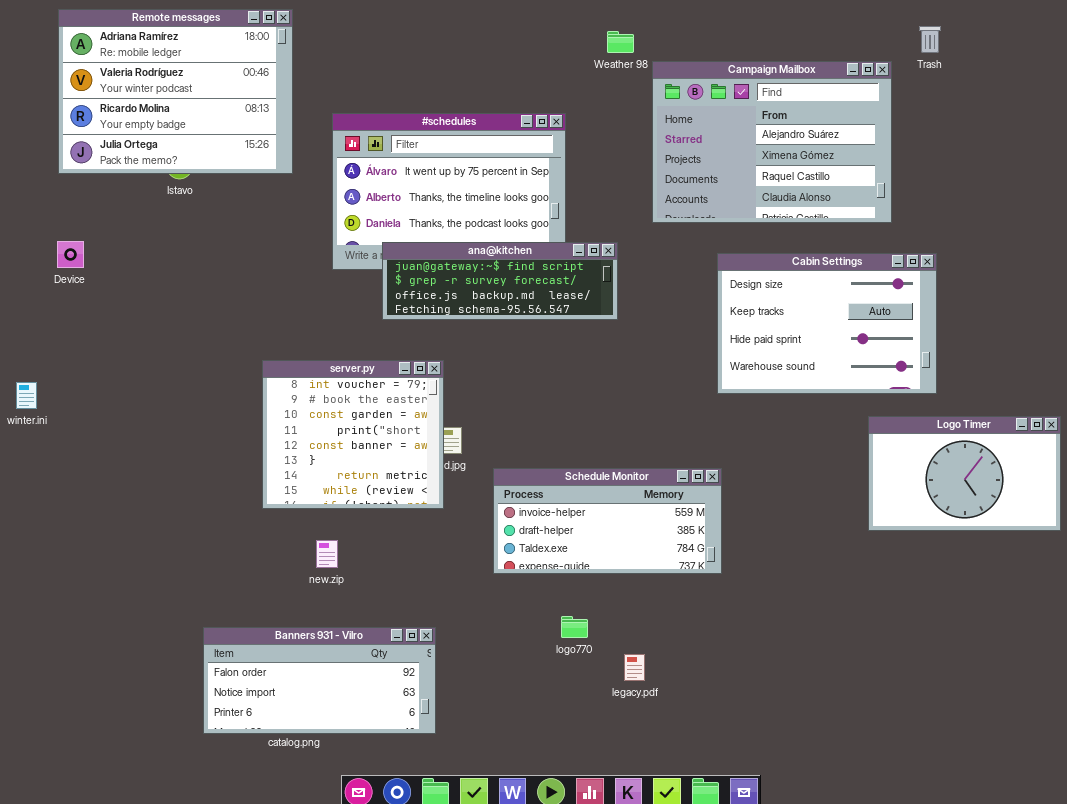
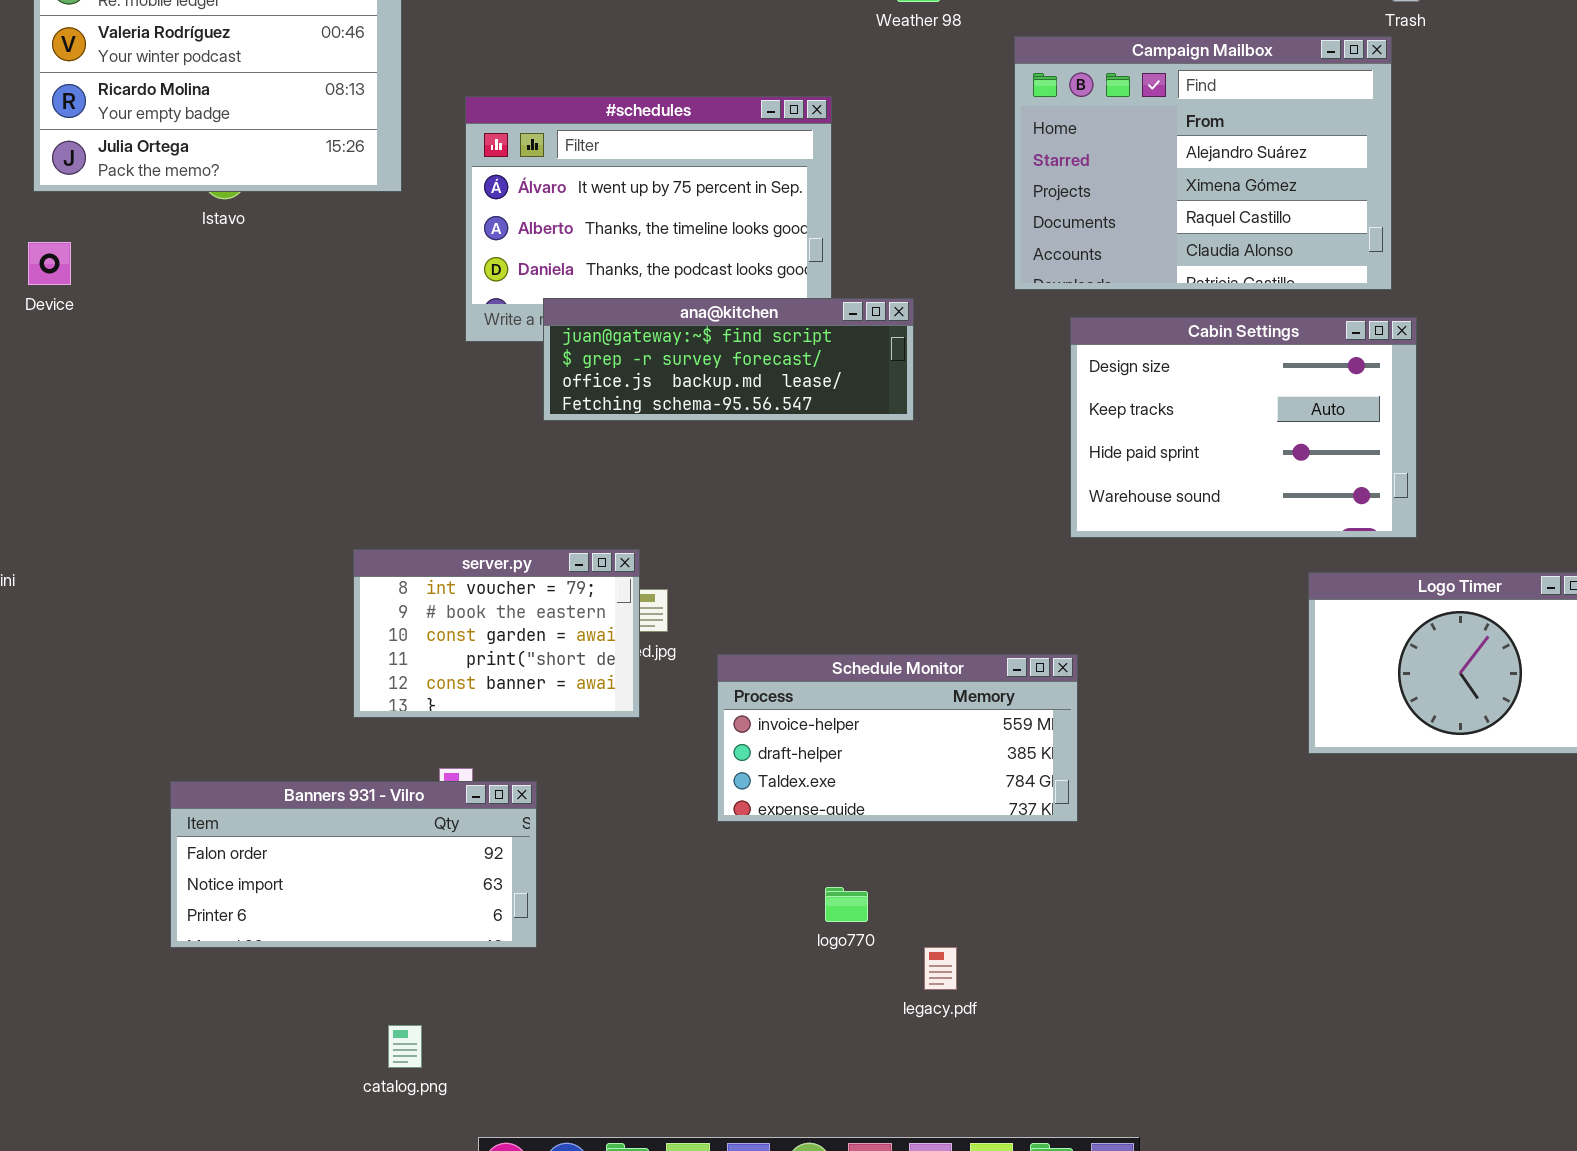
Campaign Mailbox: [652,61,892,223] -> [1014,36,1392,290], moved
Device: [57,241,84,268] -> [28,242,71,285], moved
server.py: [262,360,444,509] -> [353,549,640,718], resized
Banners 931 - Vilro: [203,627,436,734] -> [170,781,537,948], moved

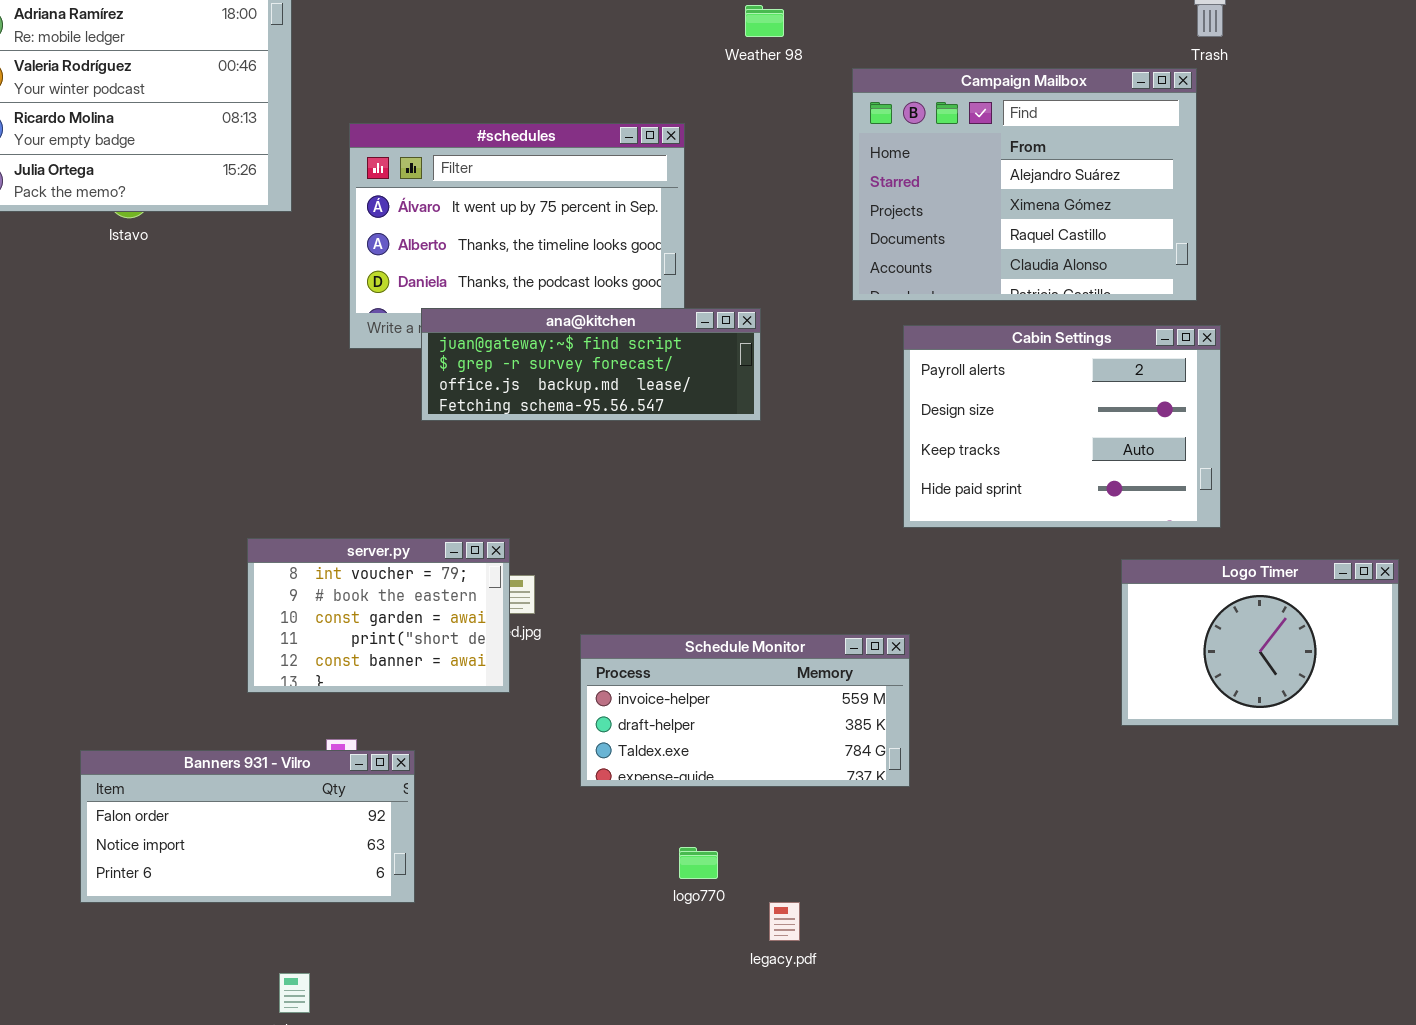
Cabin Settings: [1070,317,1417,538] -> [903,325,1221,528], scrolled up 1 row

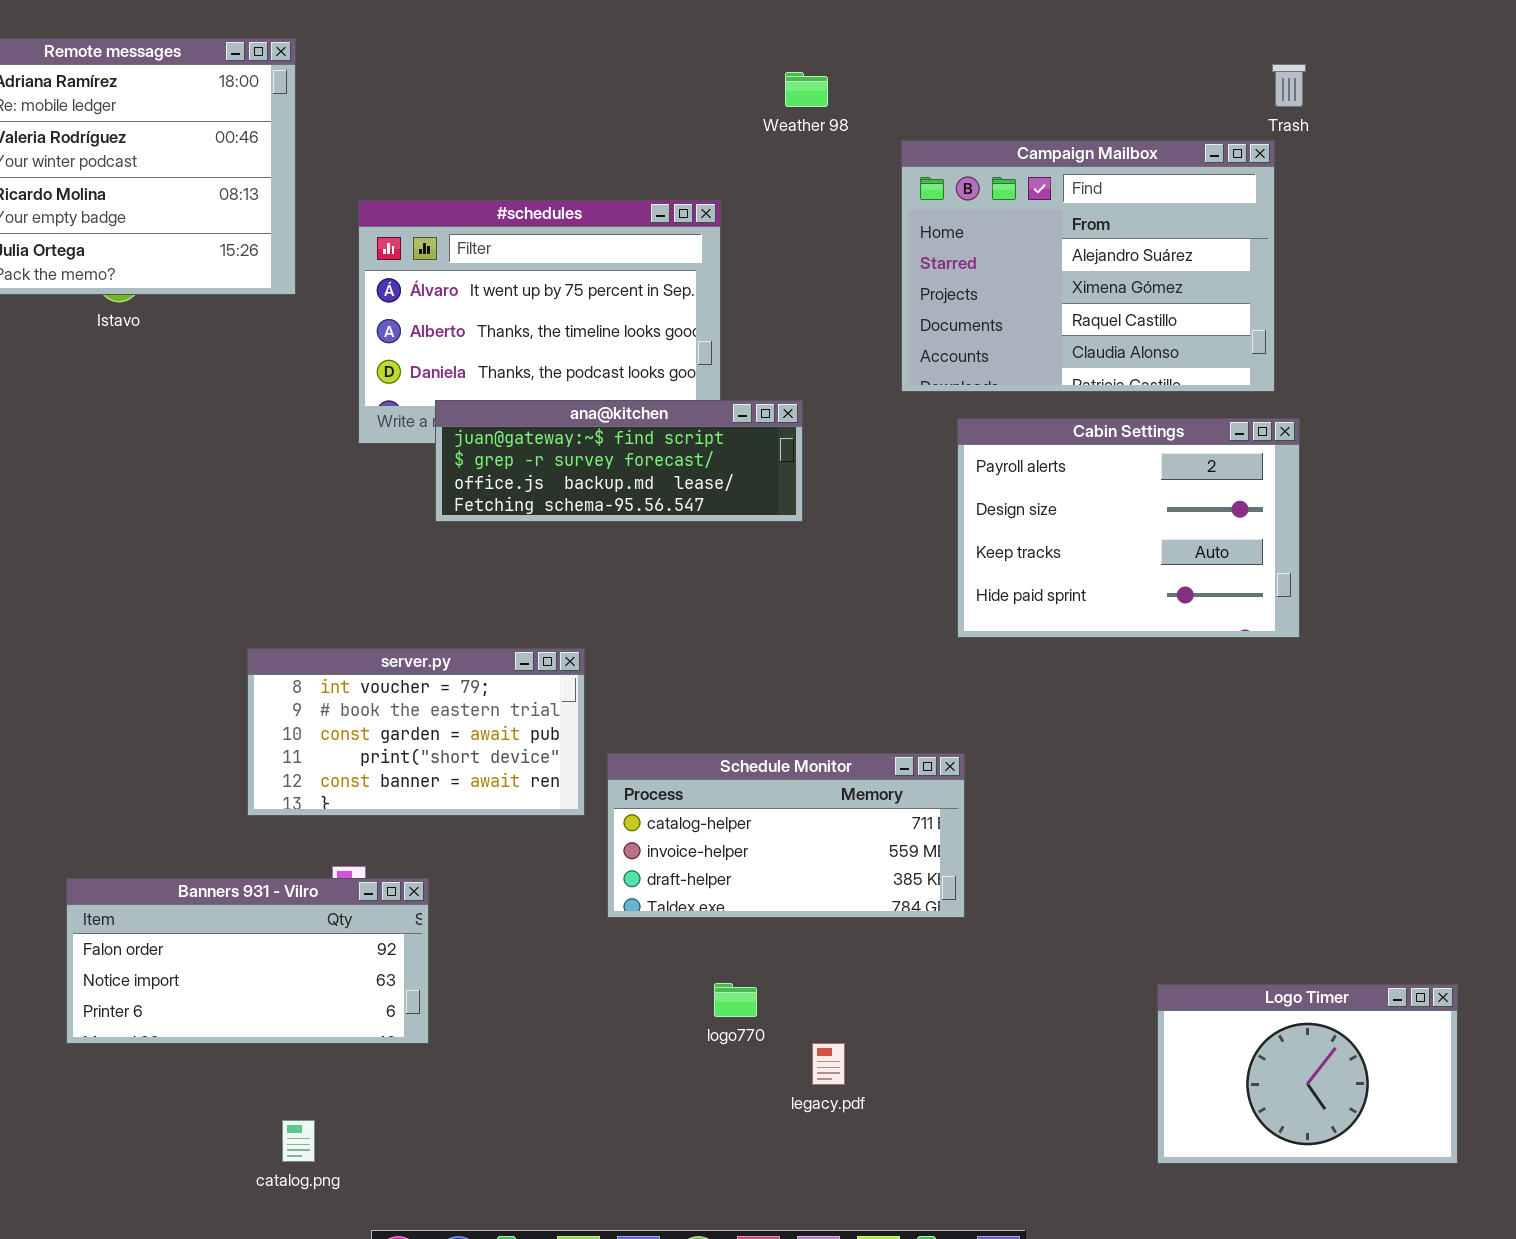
server.py: [247,538,510,693] -> [247,648,585,816], resized
Logo Timer: [1121,559,1399,726] -> [1157,984,1458,1164], moved
Schedule Monitor: [580,634,910,787] -> [607,753,965,918], scrolled up 1 row

